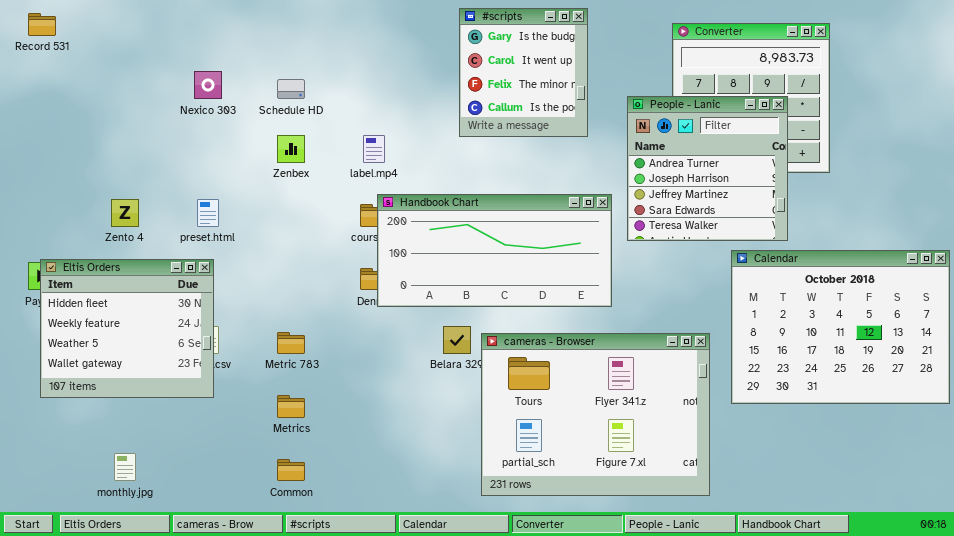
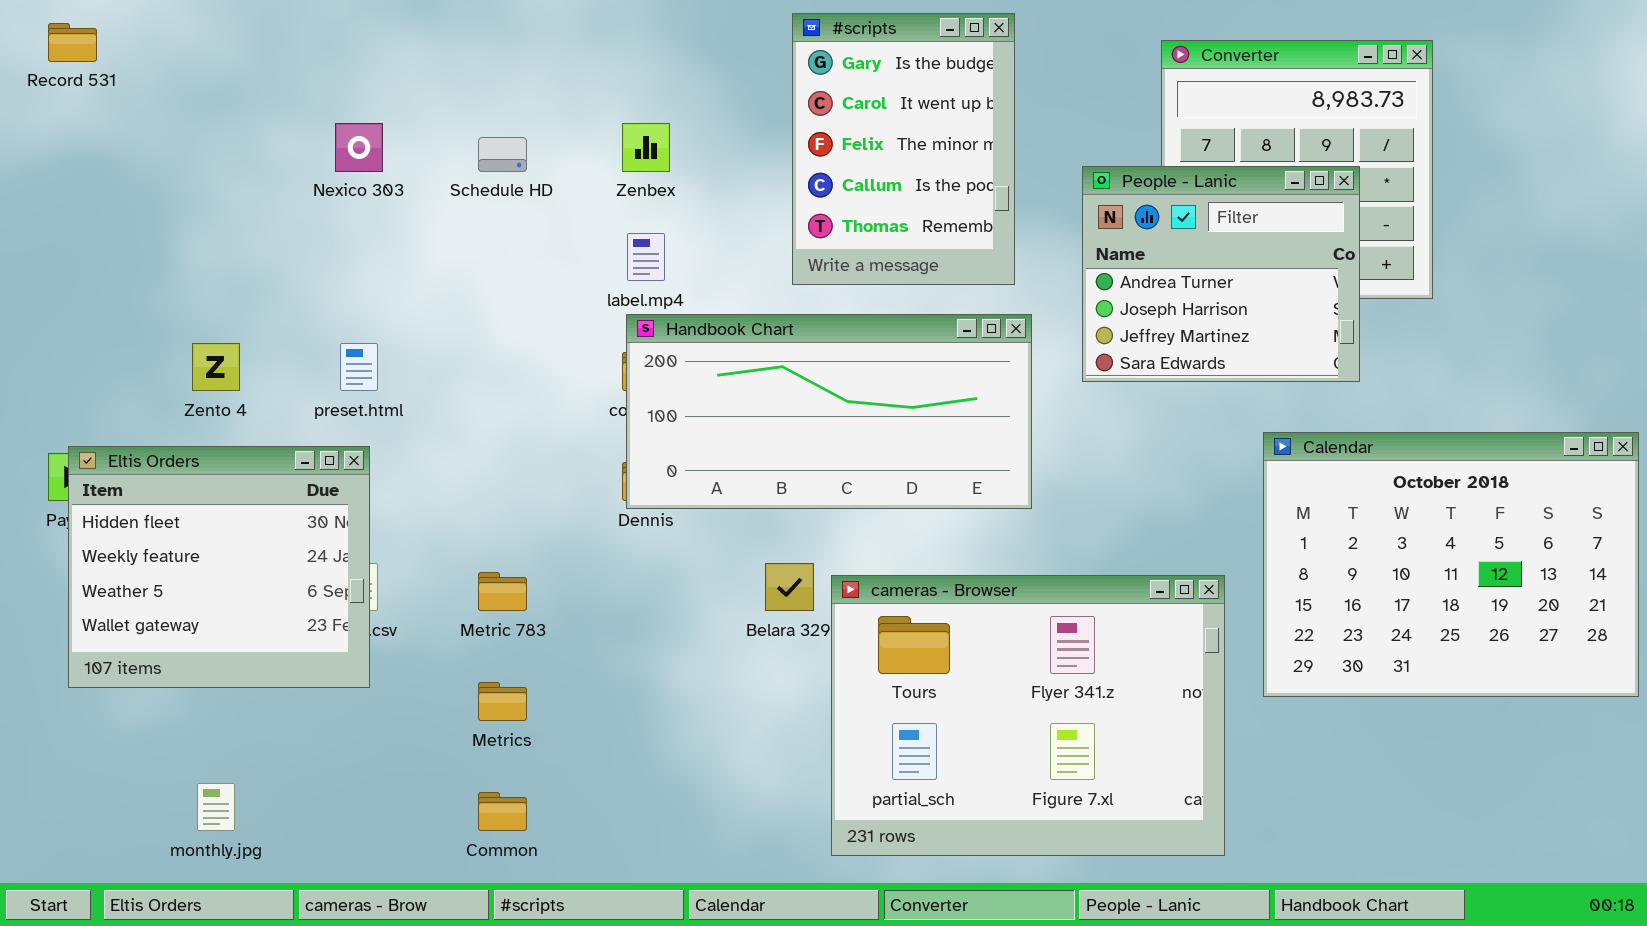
#scripts: [459,8,588,137] -> [792,13,1015,285], resized
People - Lanic: [627,96,788,241] -> [1082,166,1360,382], resized
Zenbex: [277,135,305,163] -> [622,123,670,172], moved
Handbook Chart: [377,194,612,307] -> [626,314,1032,509], moved

